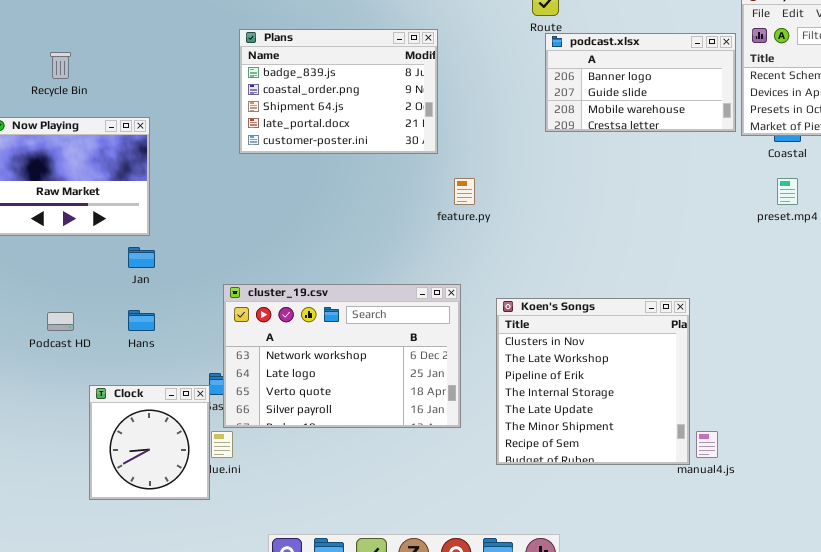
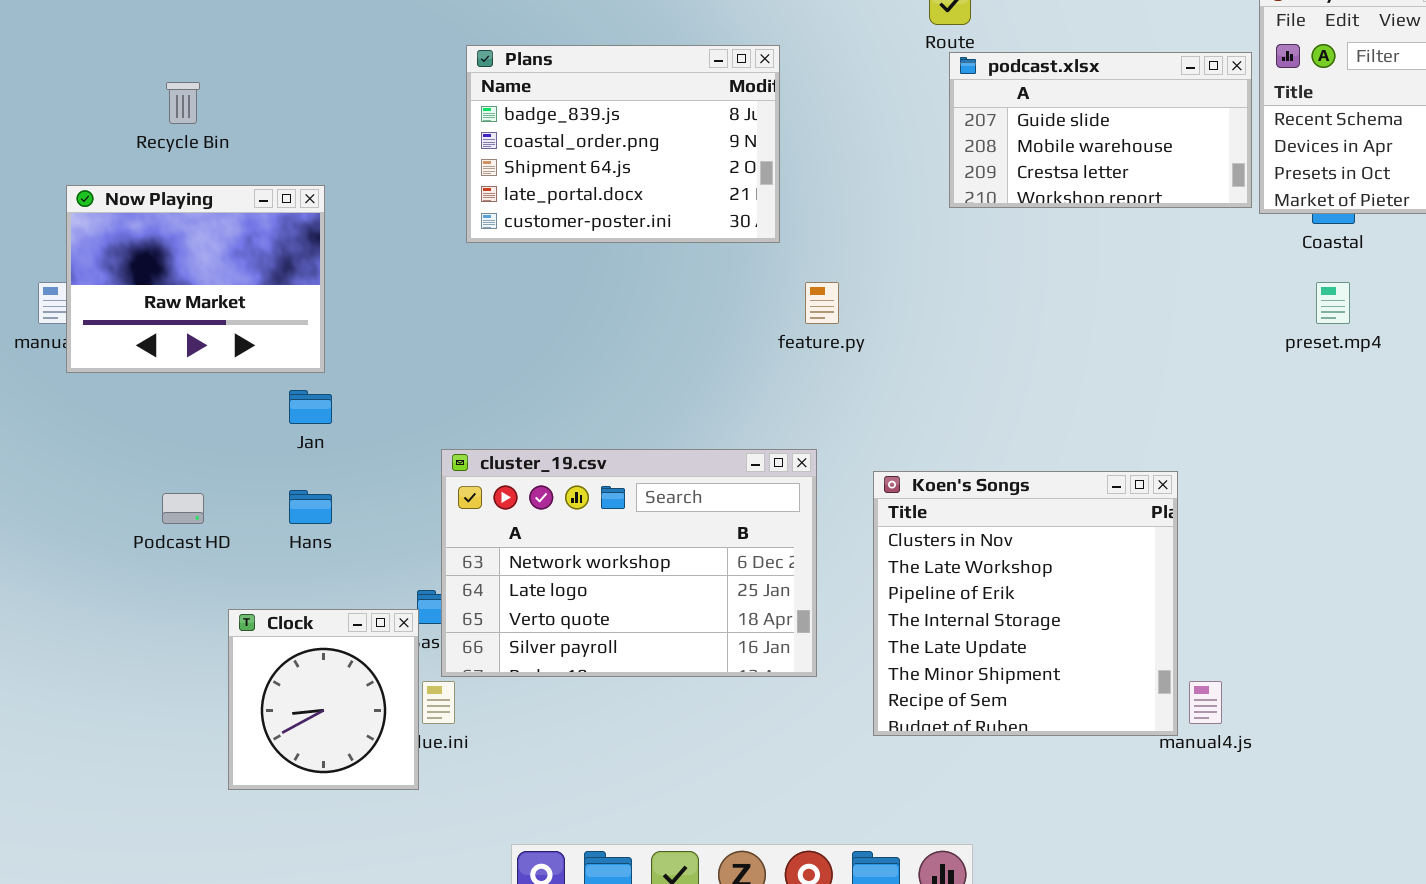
podcast.xlsx: [545,33,736,132] -> [949,52,1252,208], scrolled down 1 row

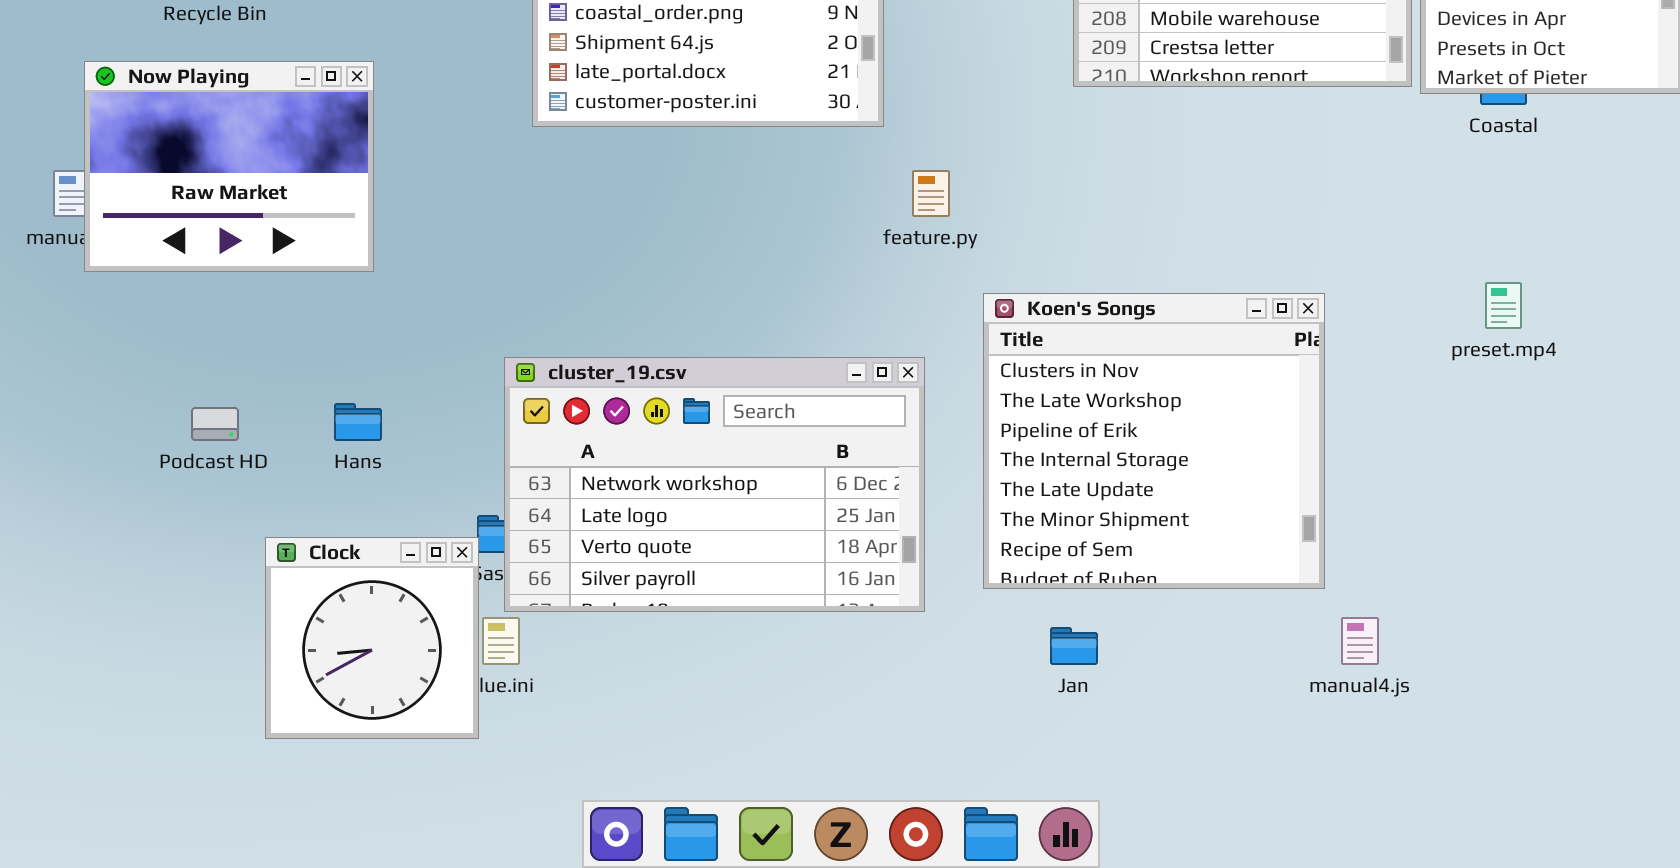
preset.mp4: [1316,282,1350,324] -> [1485,282,1522,329], moved
Jan: [289,390,332,424] -> [1050,627,1098,665], moved
Koen's Songs: [873,471,1178,736] -> [983,293,1325,589], moved

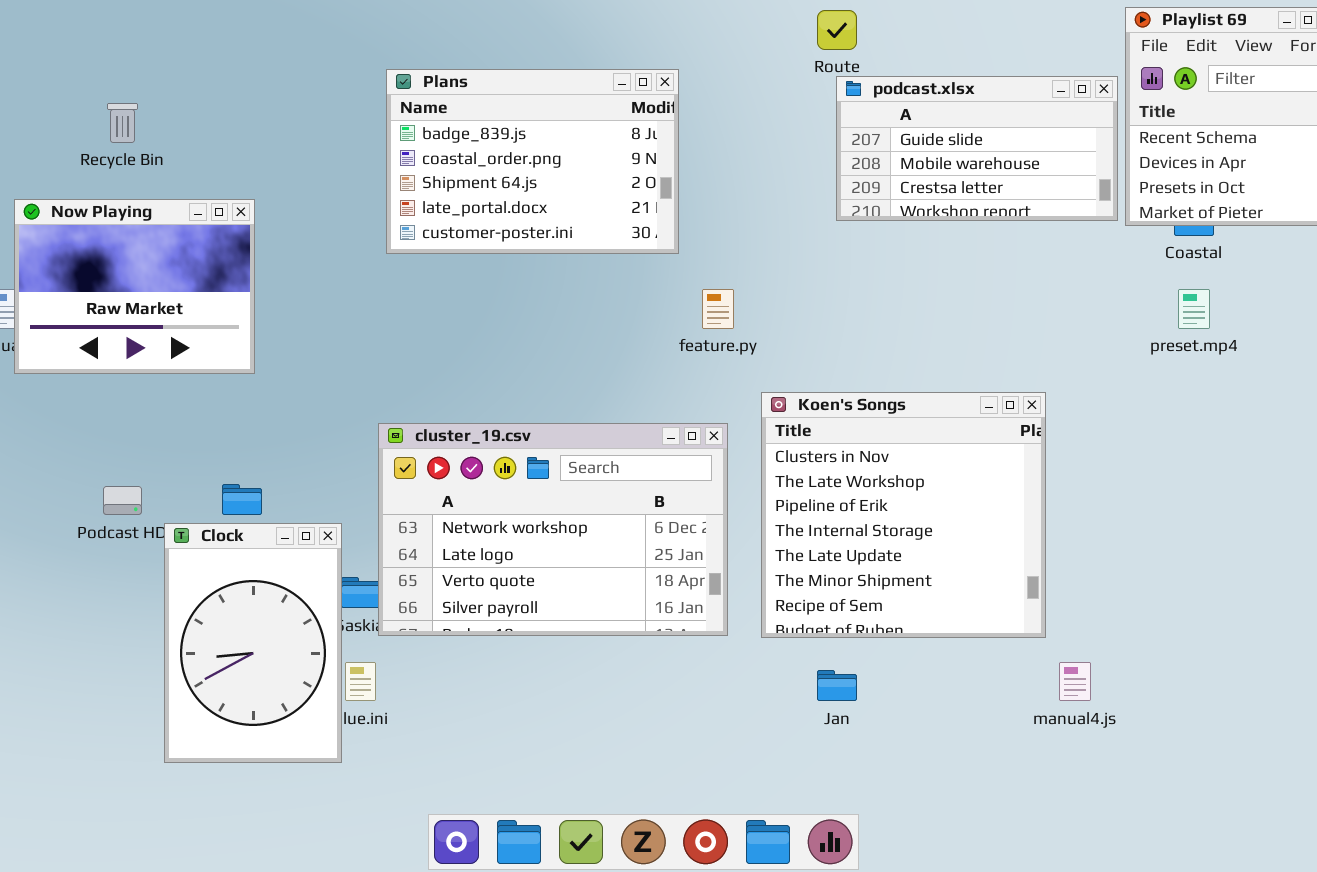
preset.mp4: [1485,282,1522,329] -> [1178,289,1210,329], moved
cluster_19.csv: [504,357,925,612] -> [378,423,728,636], moved
Clock: [265,537,479,739] -> [164,523,342,763], resized

